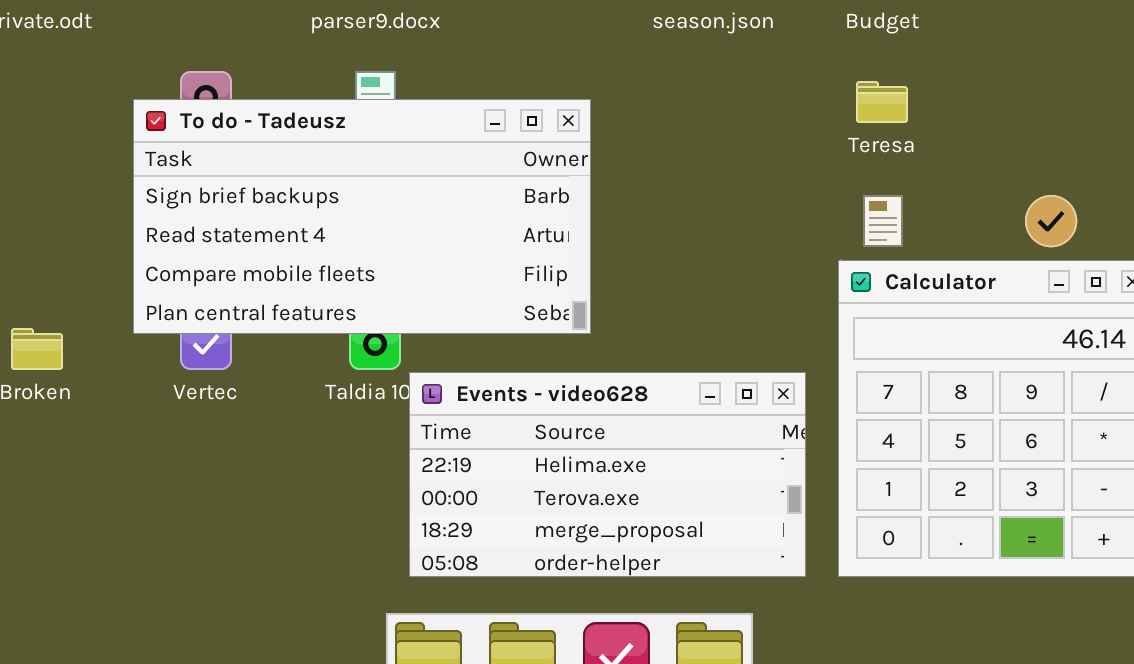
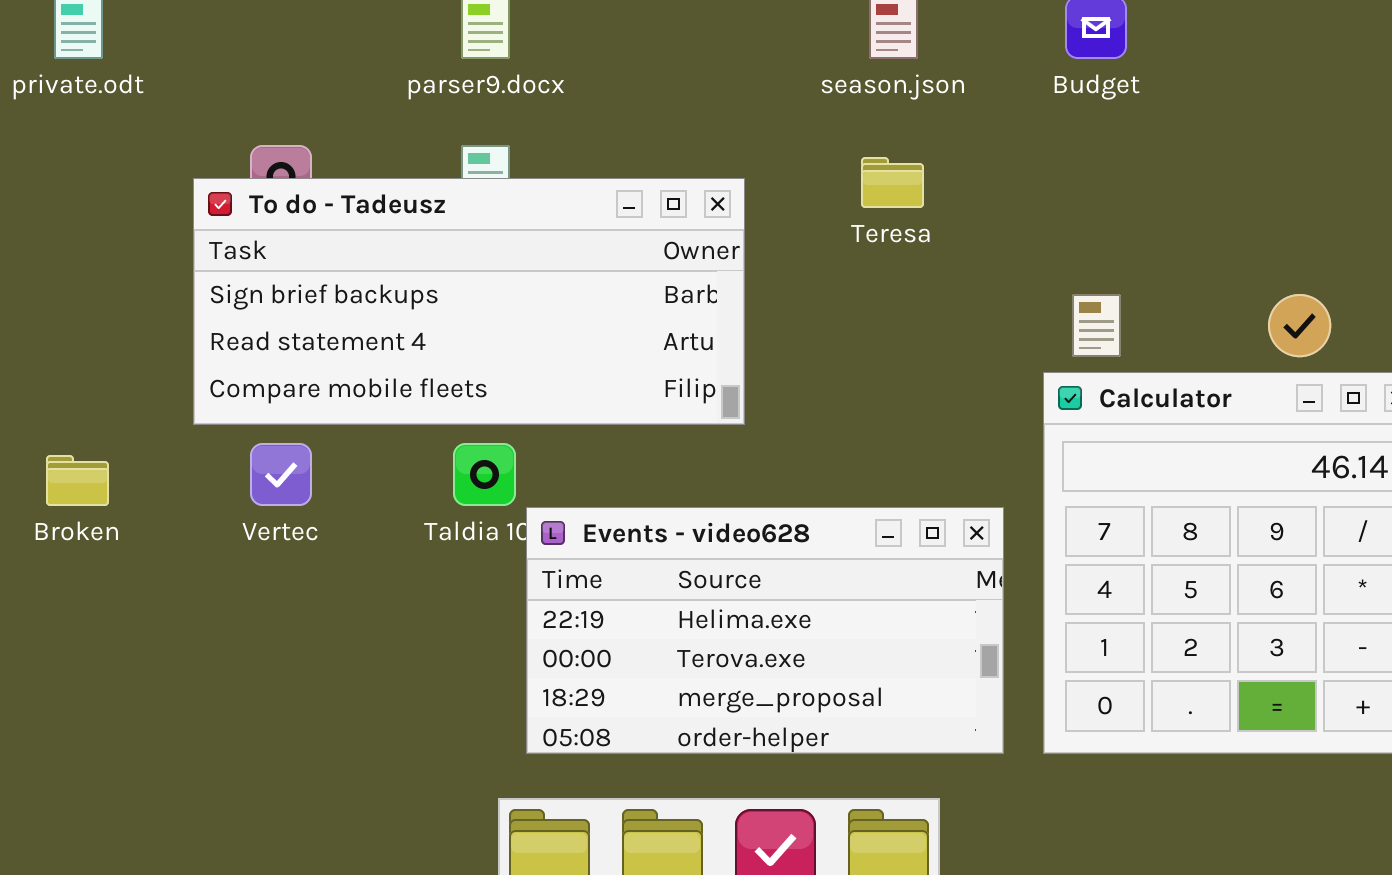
Teresa: [856,81,908,123] -> [861,157,924,208], moved
To do - Tadeusz: [133,99,591,334] -> [193,178,745,425], resized

